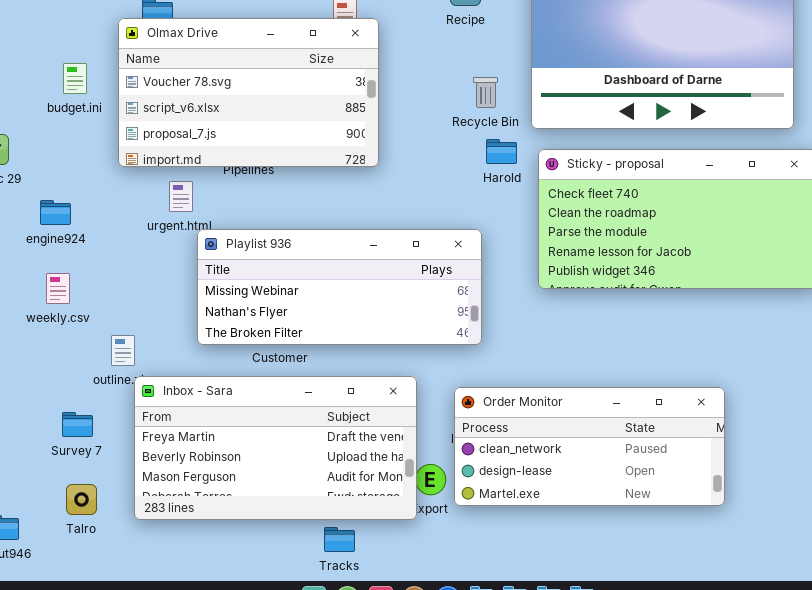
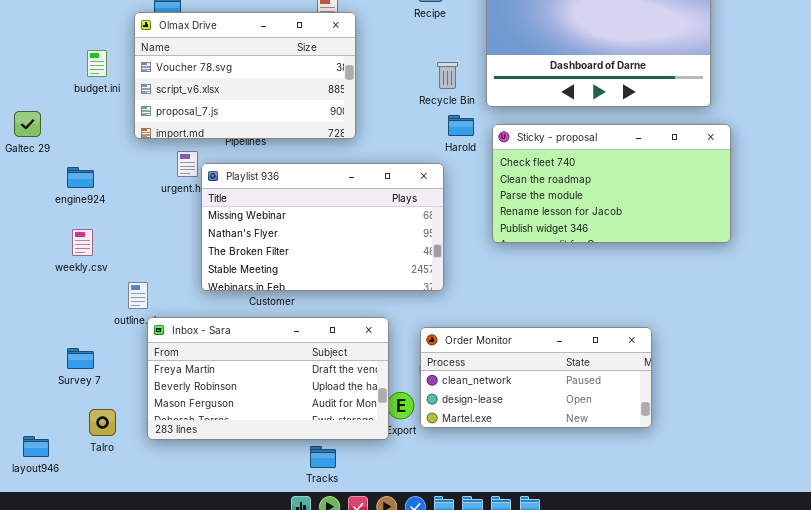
Playlist 936: [197,229,482,345] -> [201,163,444,291], resized
Survey 7: [62,412,93,437] -> [67,348,94,369], moved

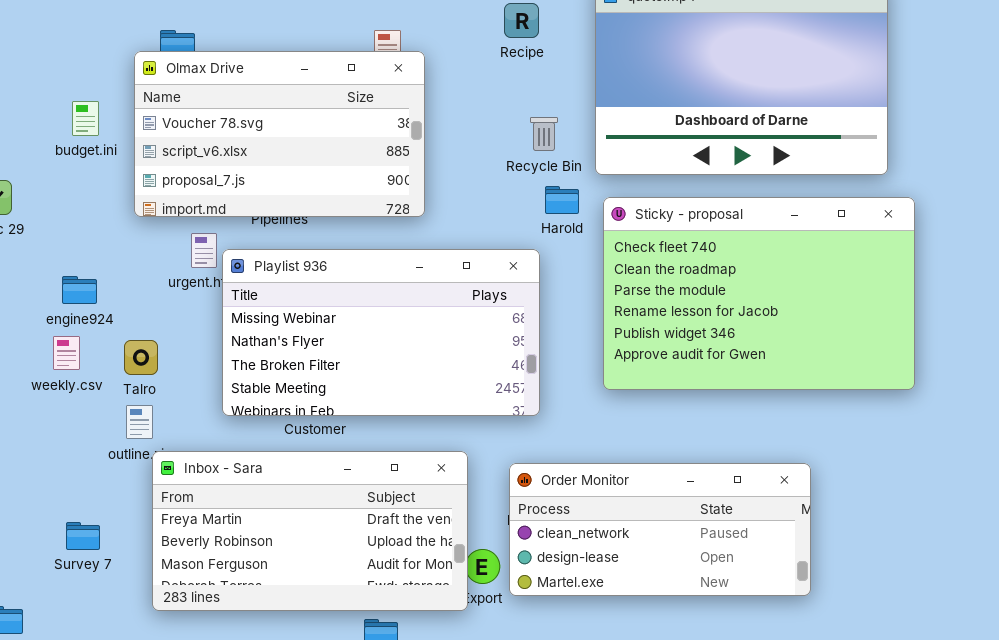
Sticky - proposal: [492,124,731,243] -> [603,197,915,390], resized
engine924: [67,167,94,188] -> [62,276,97,304], moved
Survey 7: [67,348,94,369] -> [66,522,100,550], moved
Talro: [89,409,116,436] -> [124,340,158,375], moved

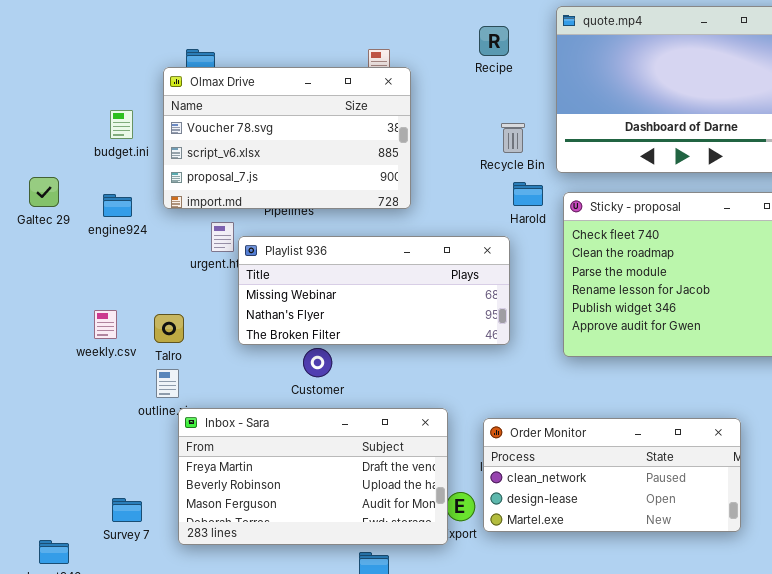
Playlist 936: [222,249,540,416] -> [238,236,510,345], resized
engine924: [62,276,97,304] -> [103,194,132,217], moved
Survey 7: [66,522,100,550] -> [112,498,142,522], moved

